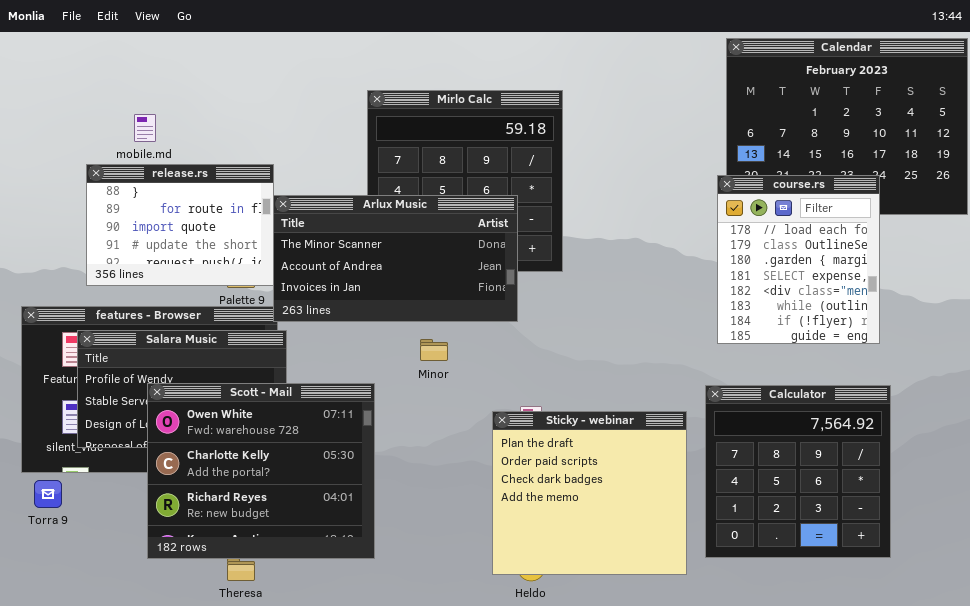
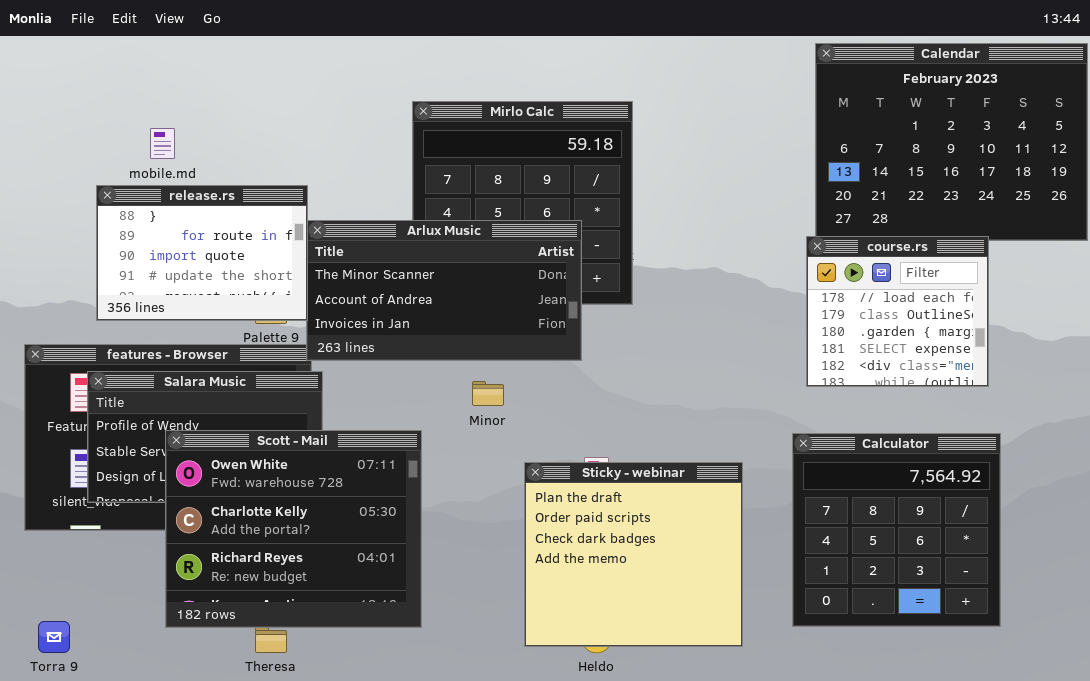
course.rs: [717,175,880,344] -> [806,236,989,387], resized
Sticky - webinar: [492,411,687,575] -> [524,462,743,647], moved
Torra 9: [34,480,62,508] -> [38,621,70,653], moved

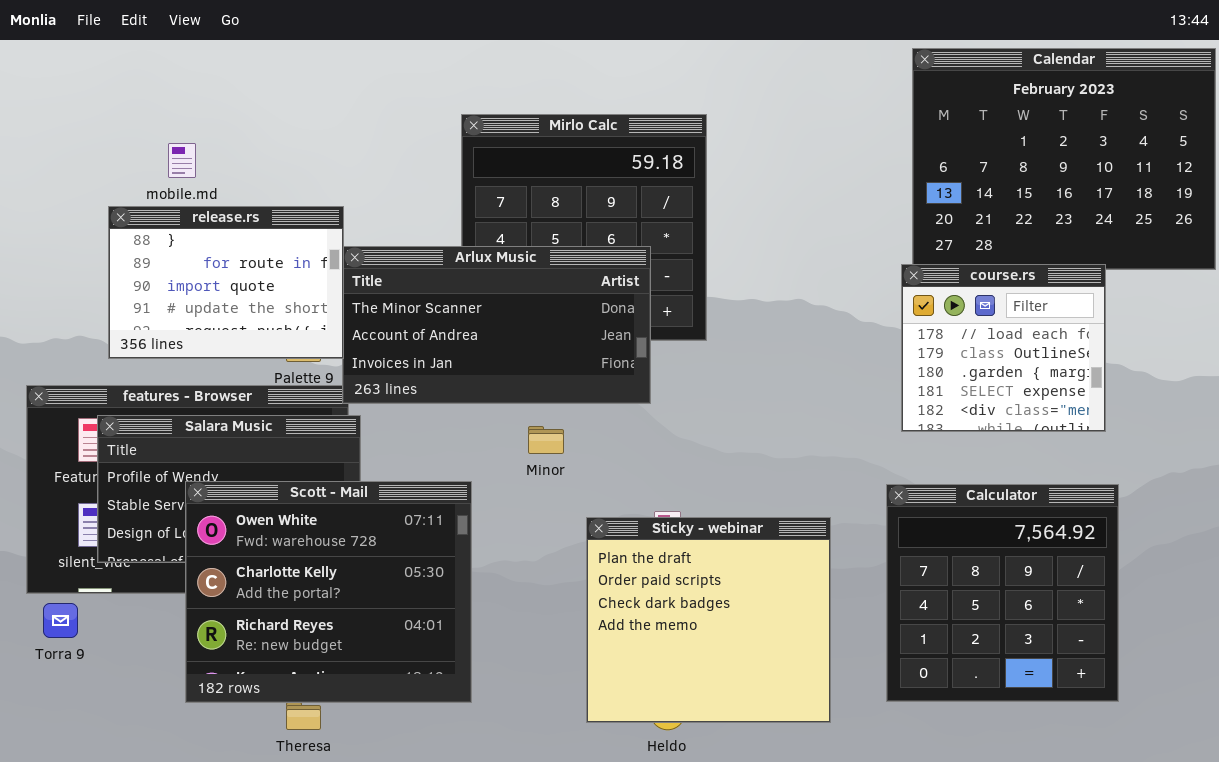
Torra 9: [38,621,70,653] -> [43,603,78,638], moved

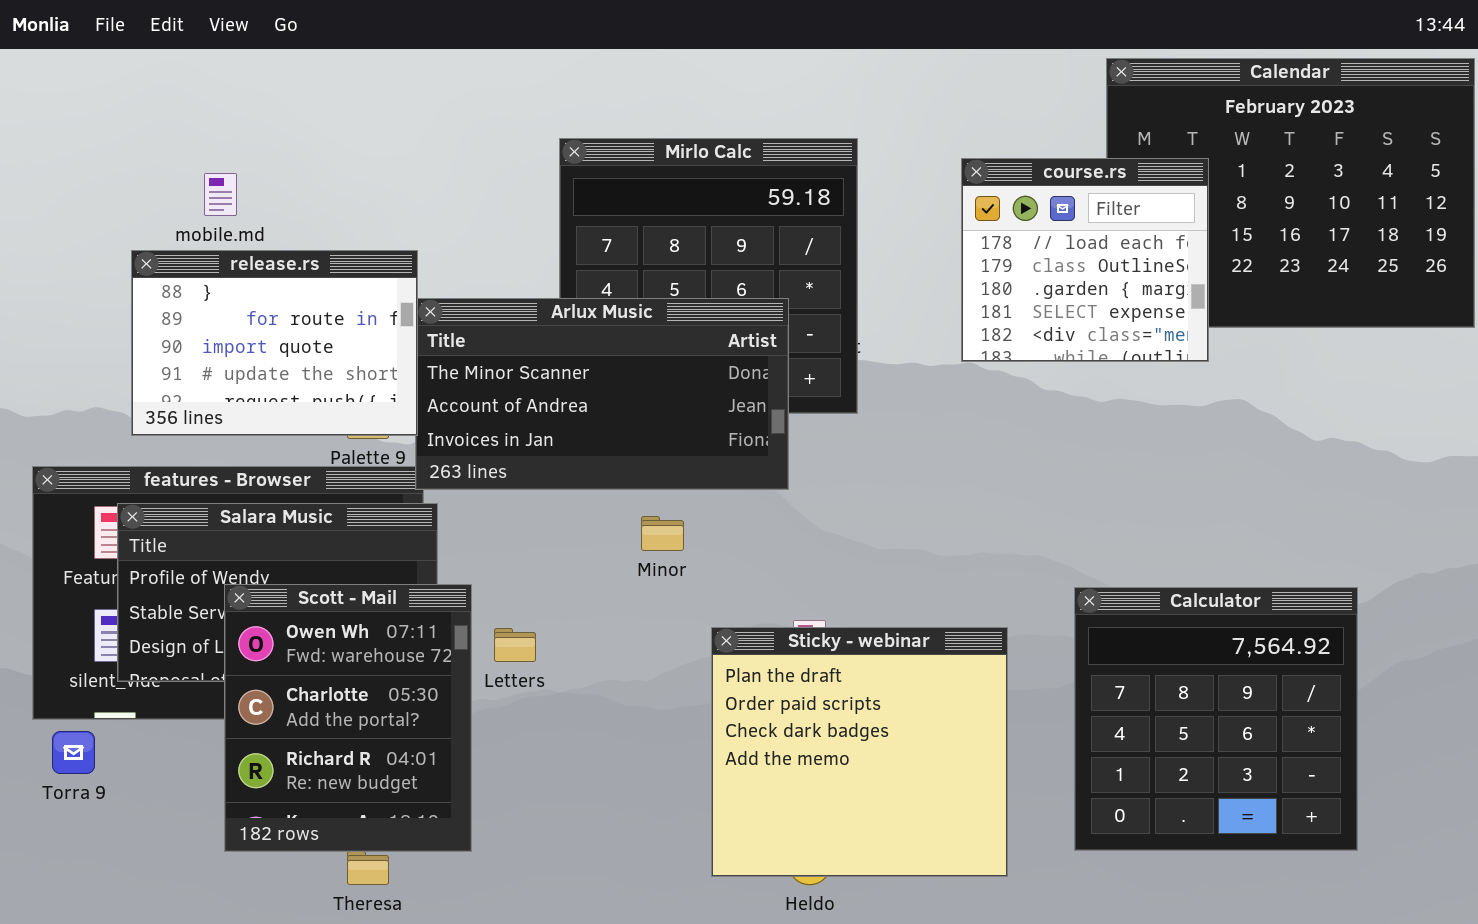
course.rs: [901,264,1106,432] -> [961,158,1209,362], moved
Scott - Mail: [185,481,472,703] -> [224,584,472,852], resized

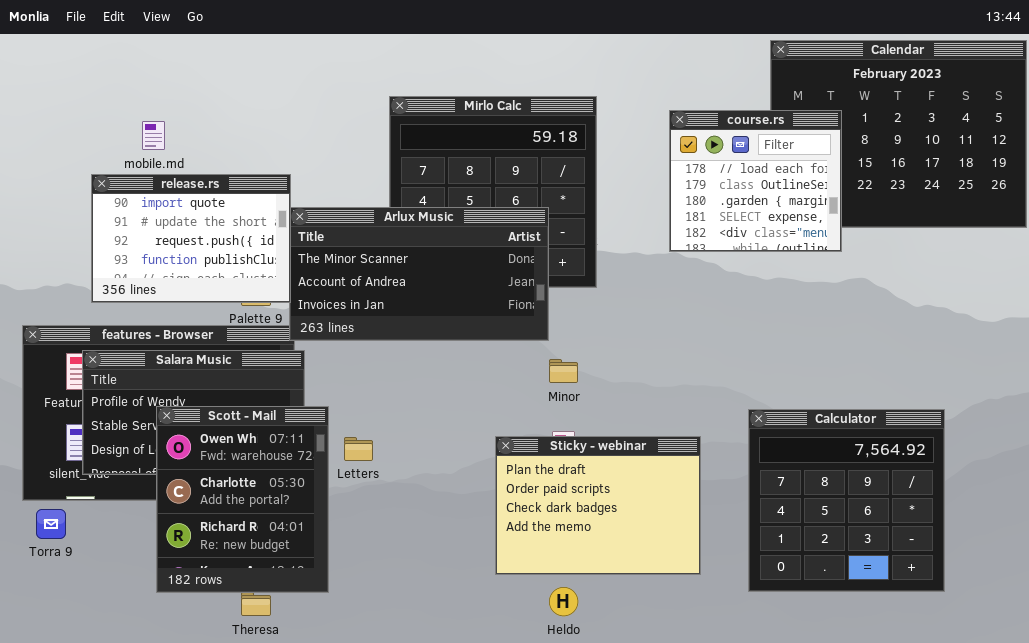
release.rs: [131,250,418,436] -> [91,174,291,303], scrolled down 2 rows
Minor: [641,516,684,551] -> [549,359,578,383], moved
Sticky - webinar: [711,627,1008,877] -> [495,436,701,575], resized

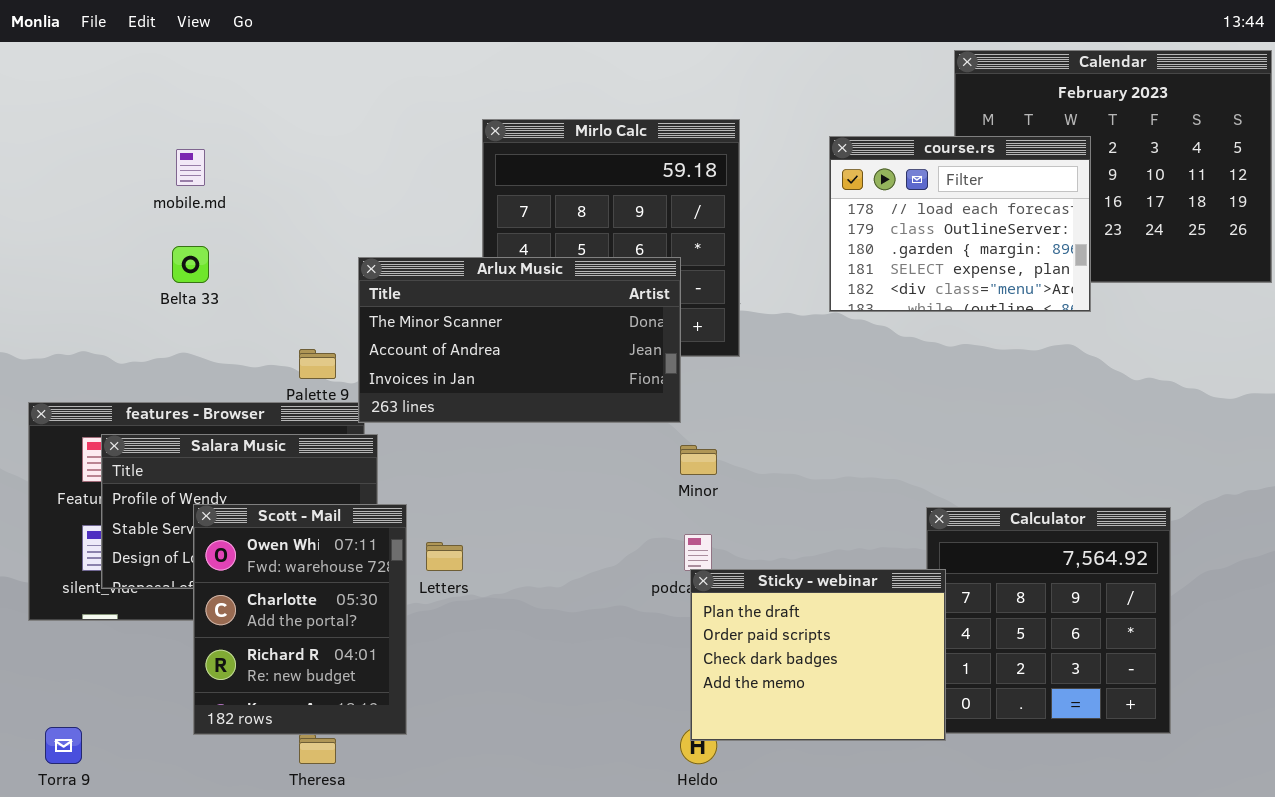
course.rs: [669,110,842,252] -> [829,136,1091,312], resized
release.rs: [91,174,291,303] -> none, closed
Sticky - webinar: [495,436,701,575] -> [690,569,946,741], moved
Torra 9: [36,509,66,539] -> [45,727,82,764], moved

